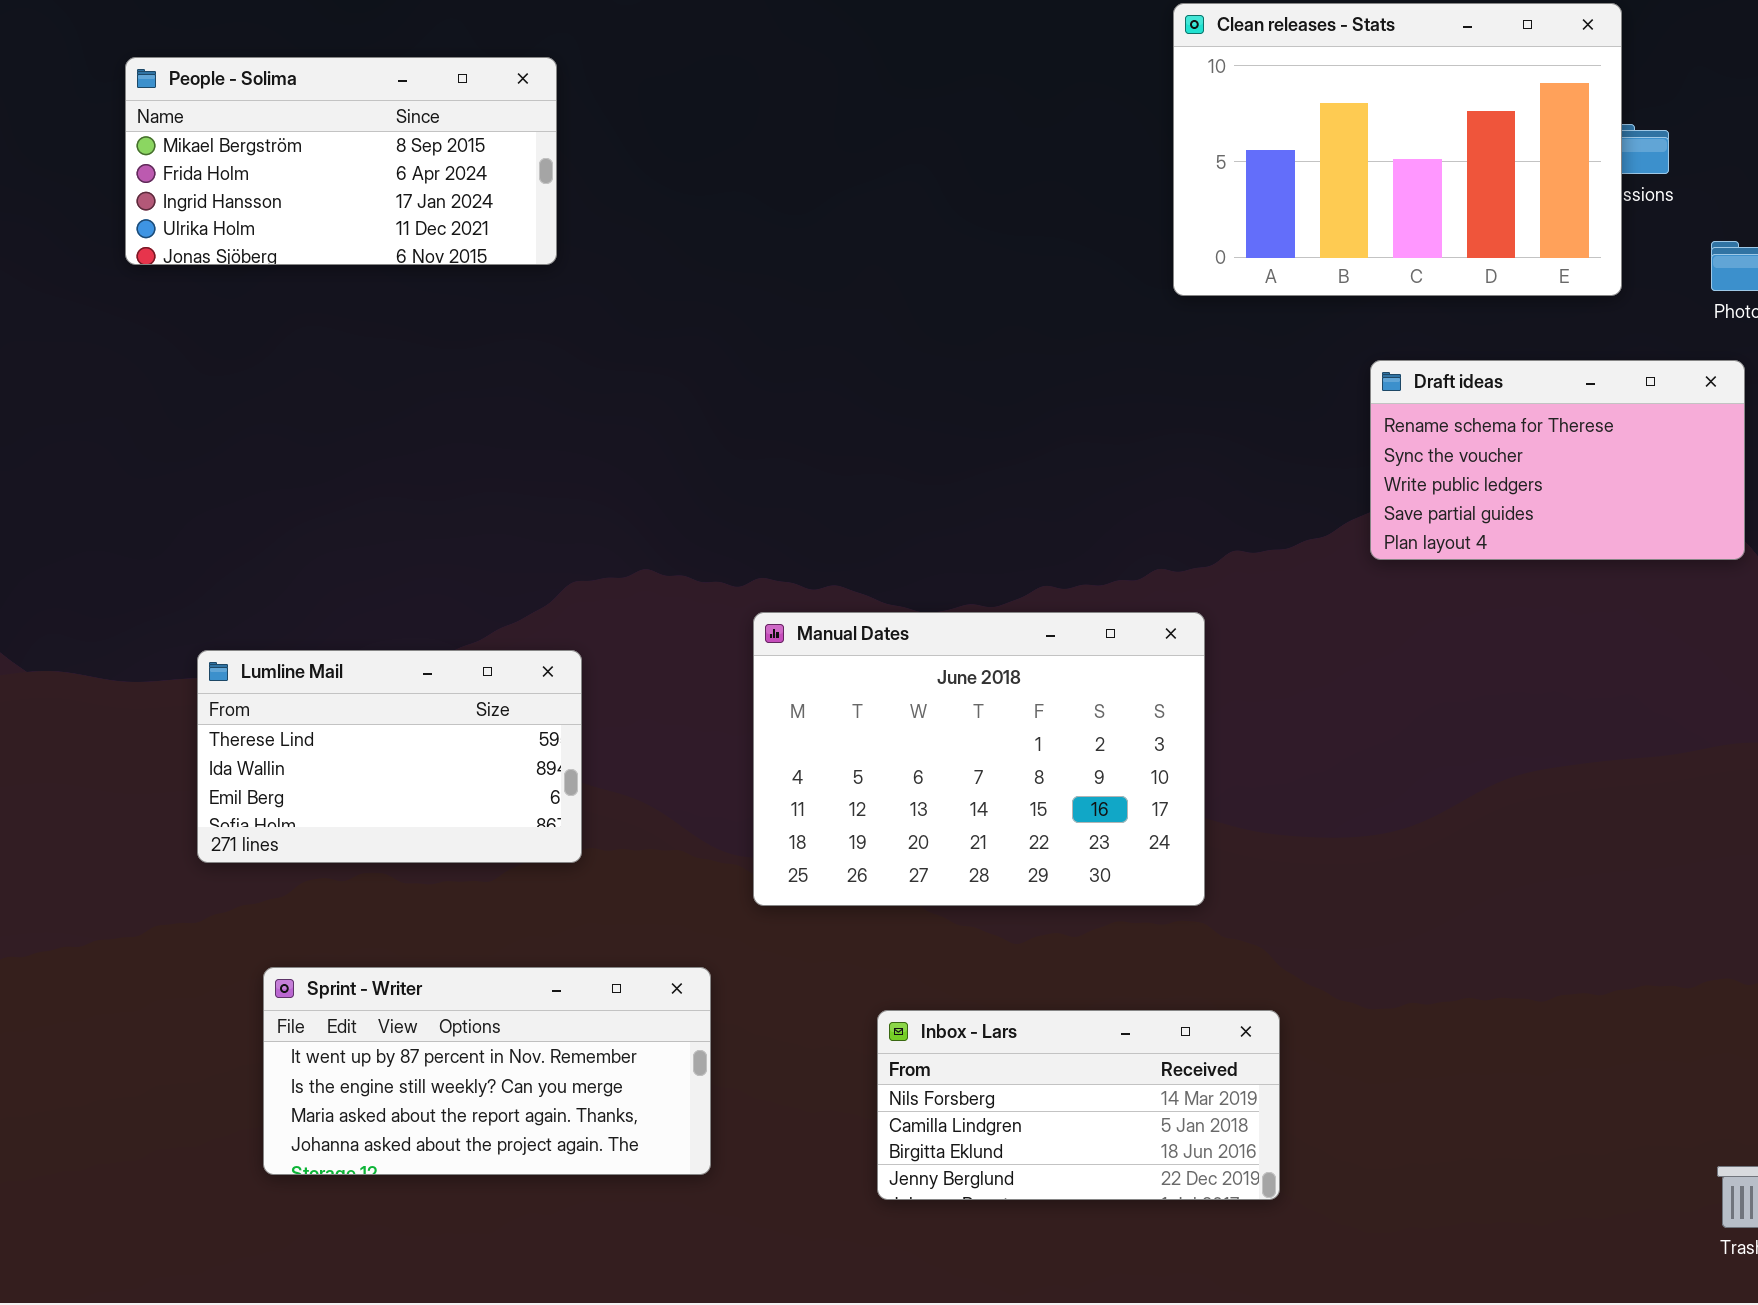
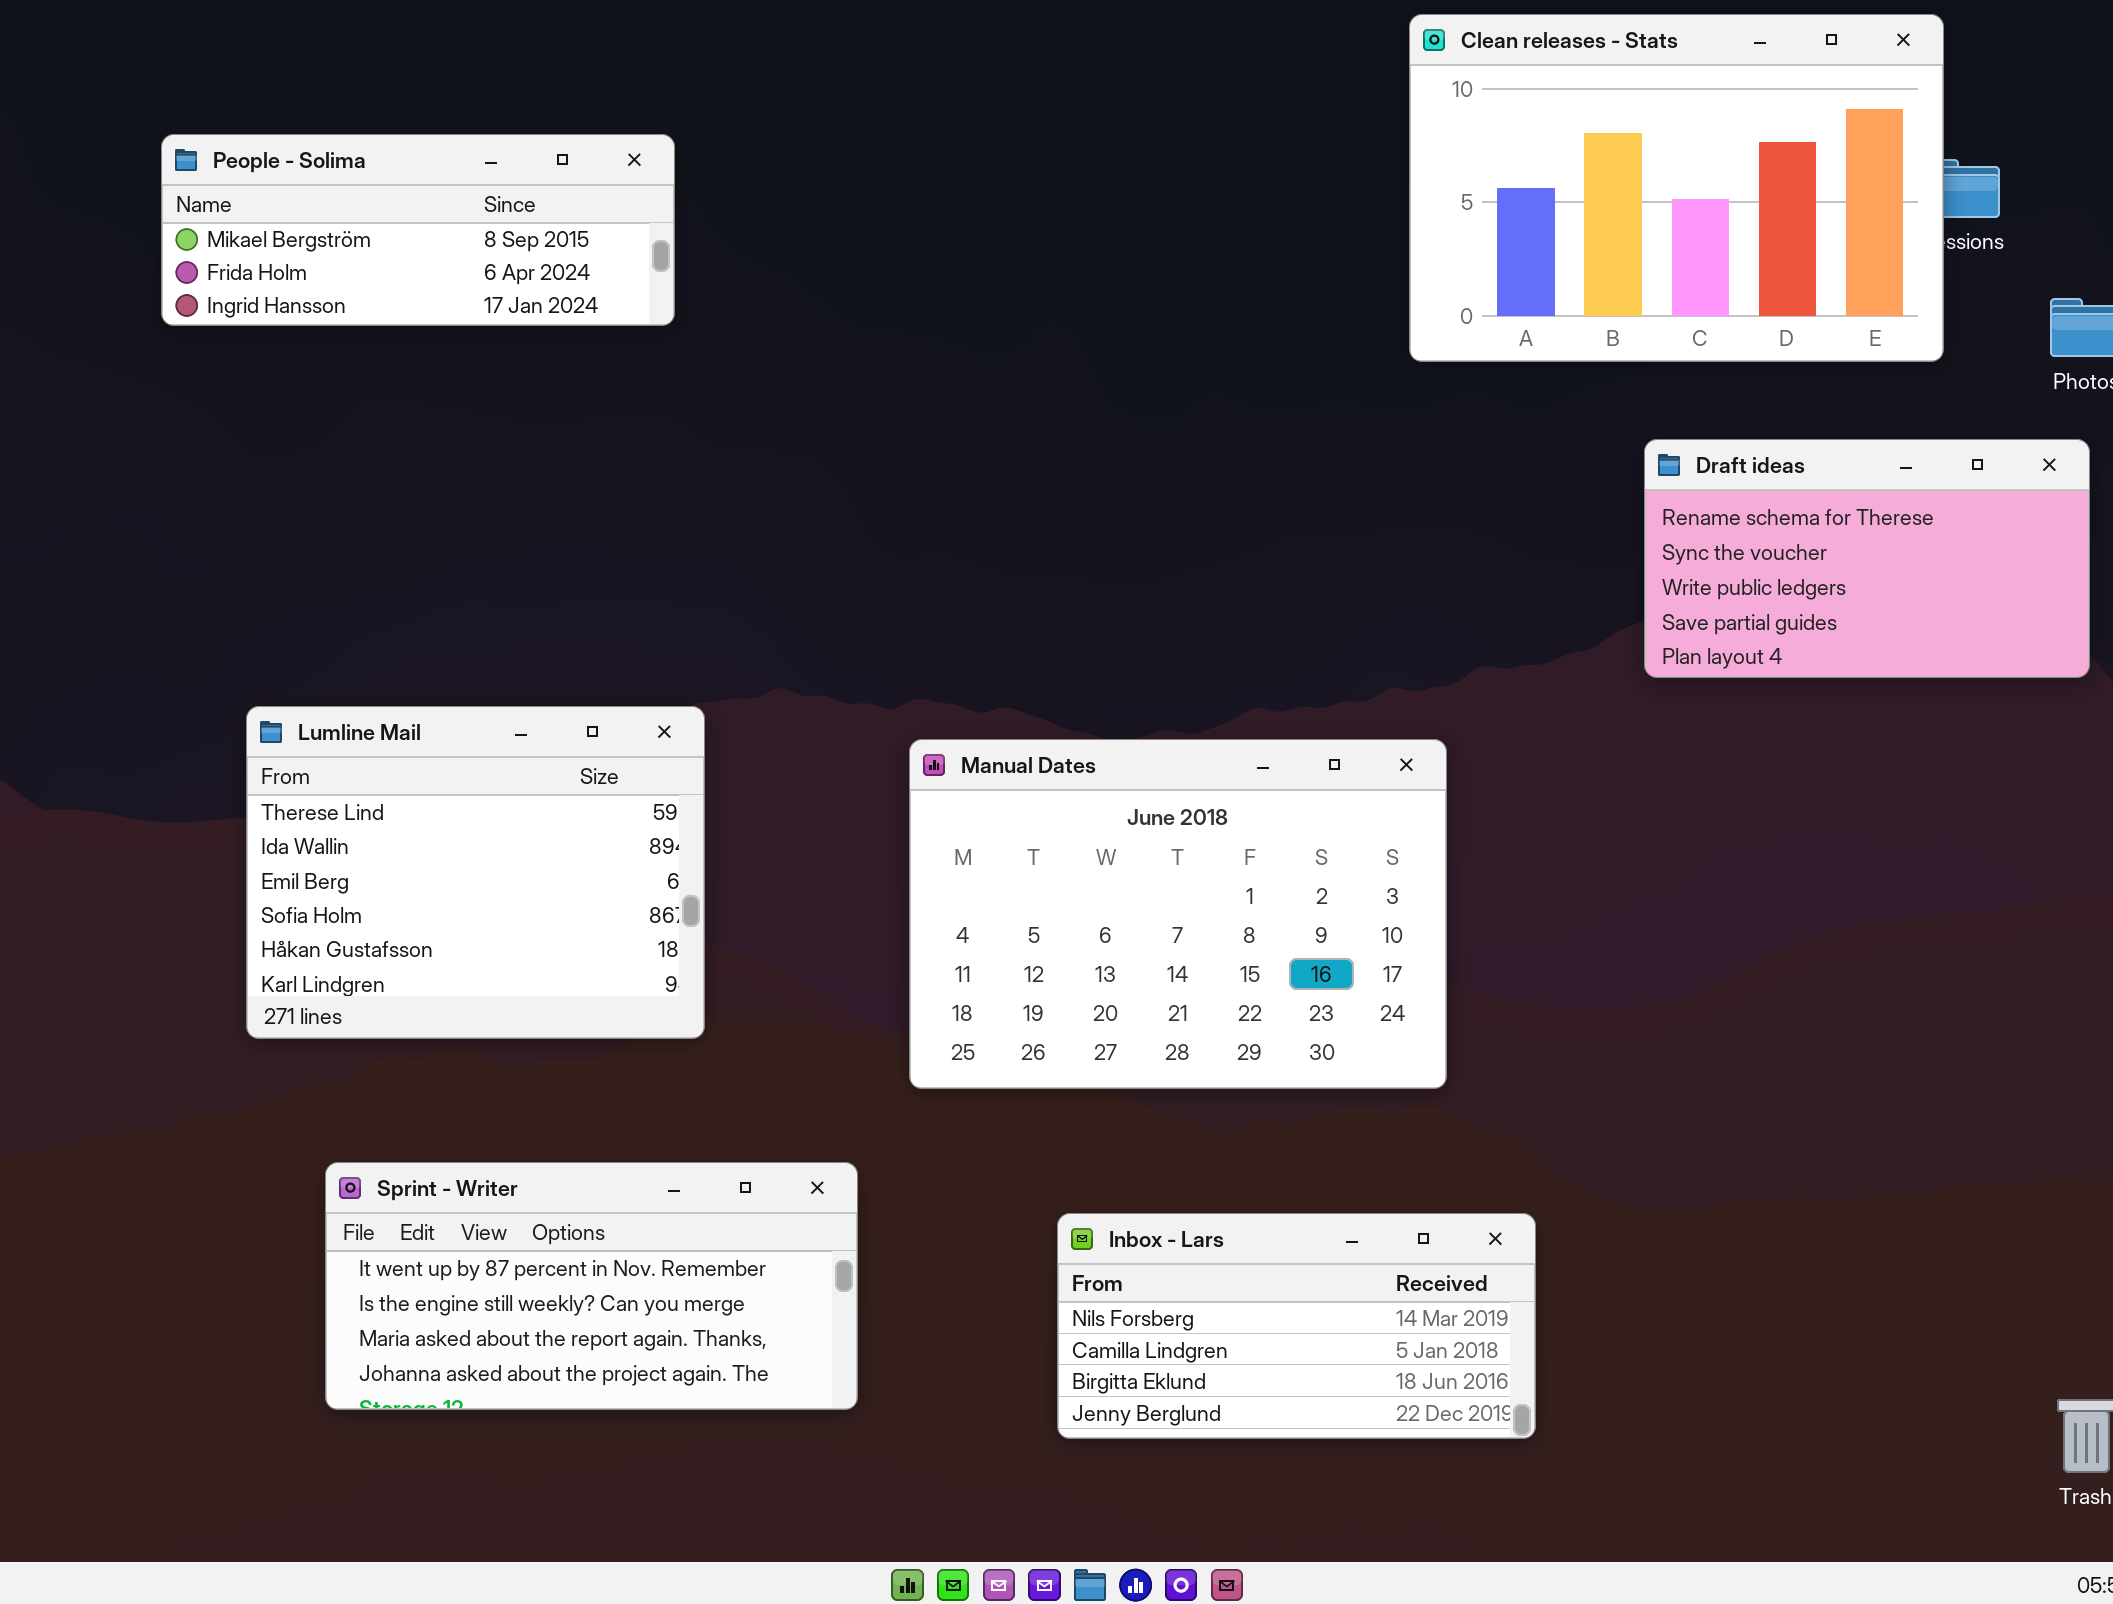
People - Solima: [125,57,557,265] -> [161,134,675,326], resized
Lumline Mail: [197,650,582,863] -> [246,706,705,1039], resized

